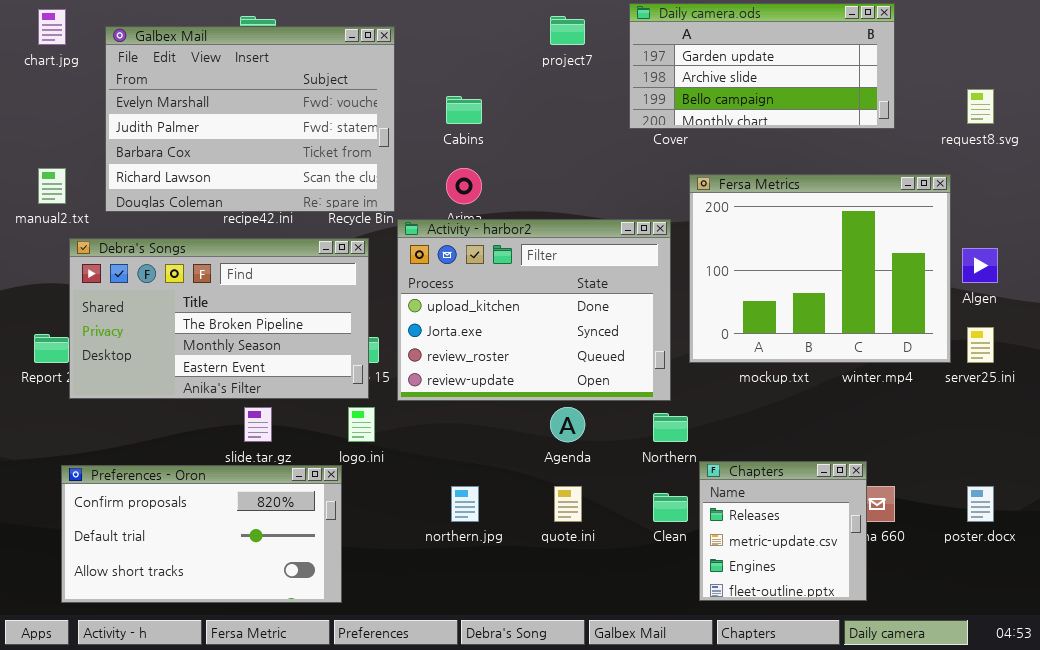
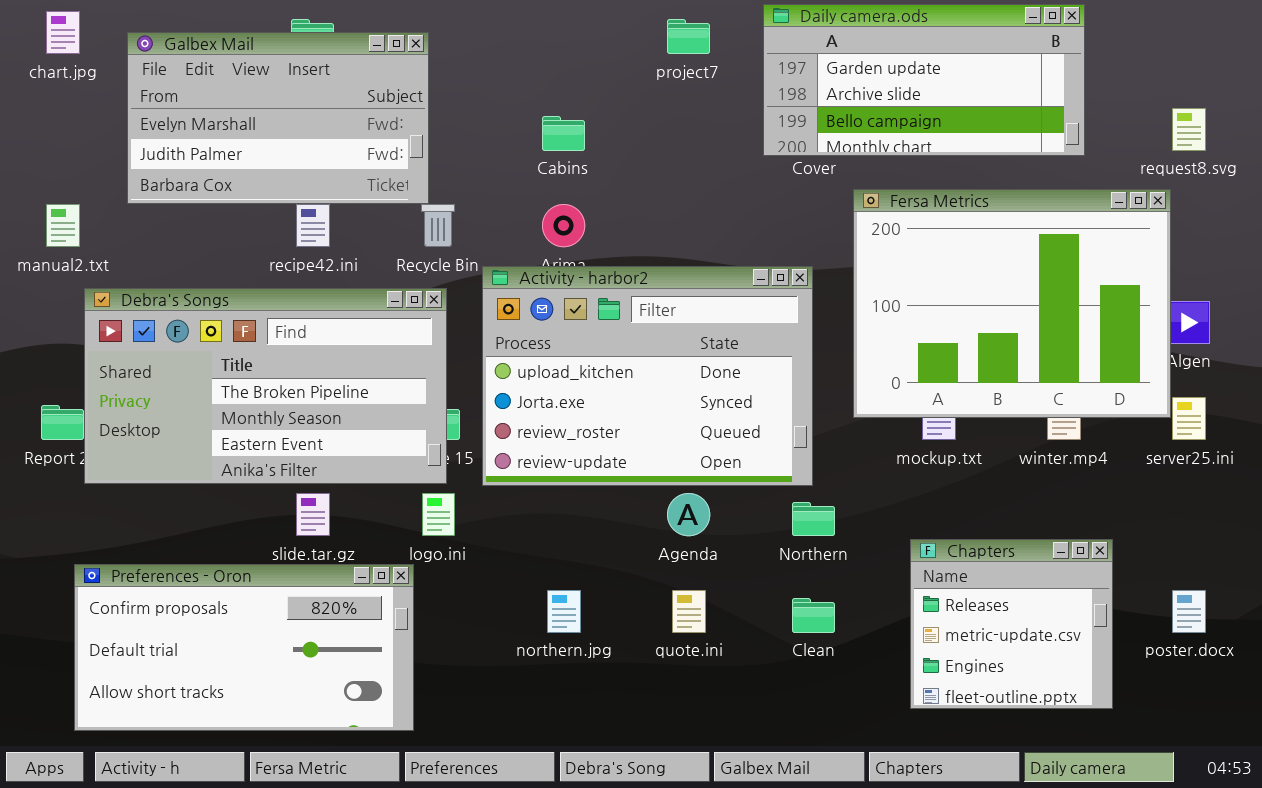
Galbex Mail: [105,26,395,212] -> [127,32,429,204], resized
Fersa Metrics: [689,174,951,363] -> [853,189,1171,418], moved
Chapters: [699,461,867,601] -> [910,539,1113,709], moved

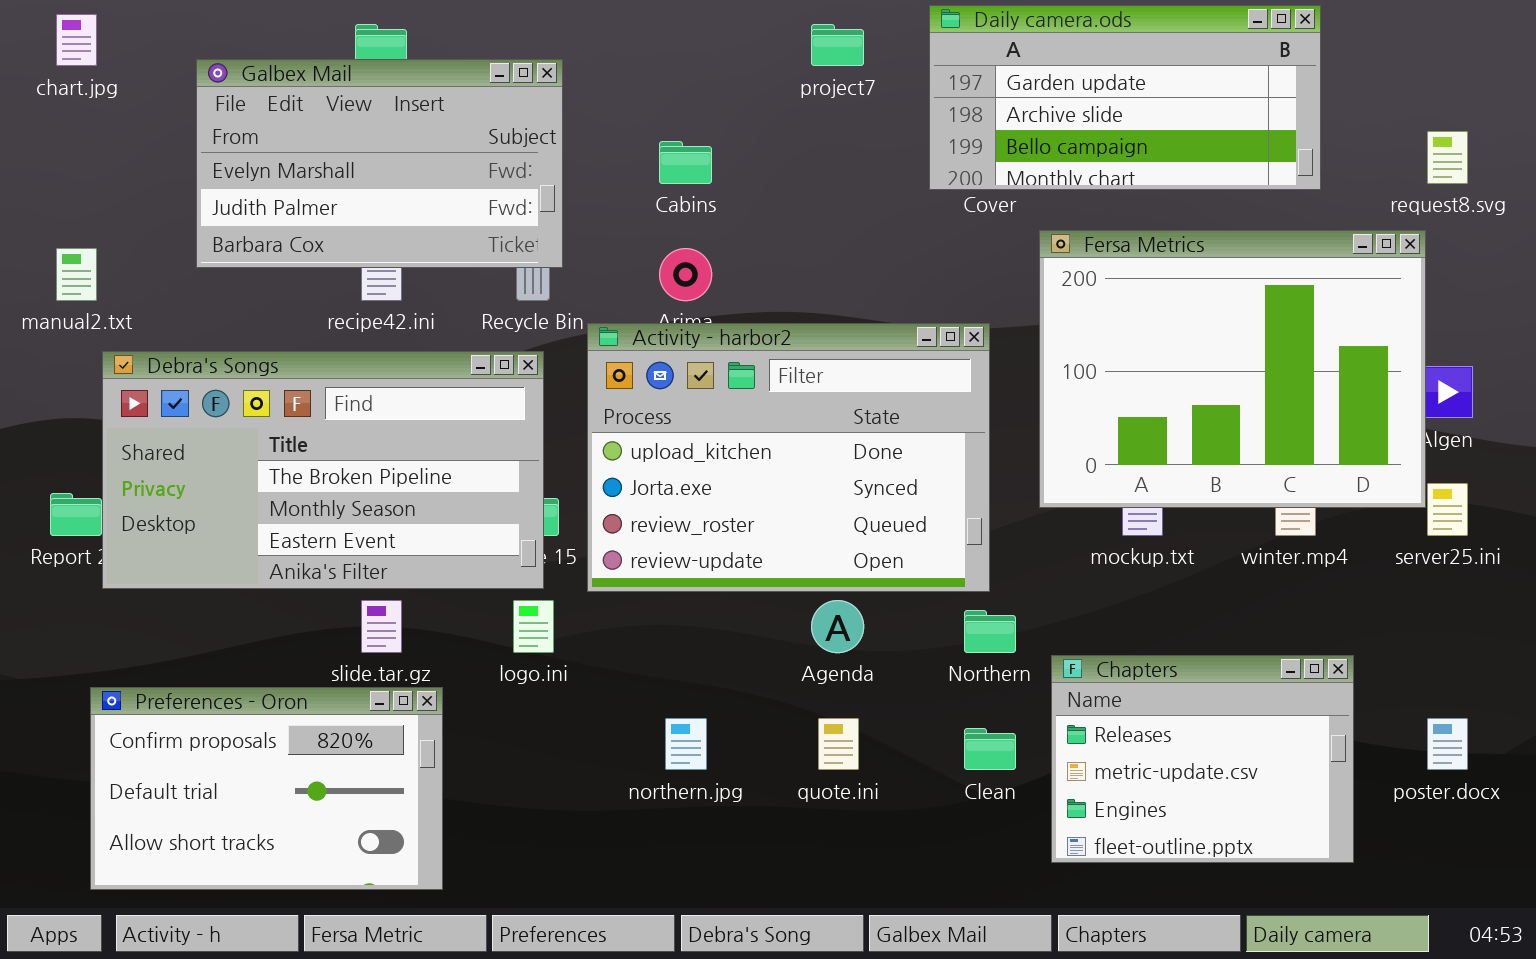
Galbex Mail: [127,32,429,204] -> [196,59,563,268], moved
Chapters: [910,539,1113,709] -> [1051,655,1354,863], resized
Preferences - Oron: [74,564,414,731] -> [90,687,443,890], resized

